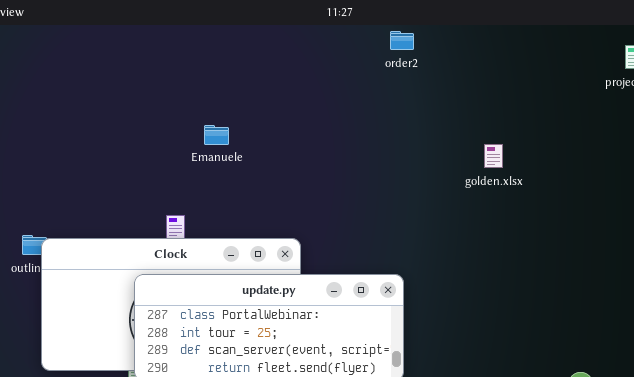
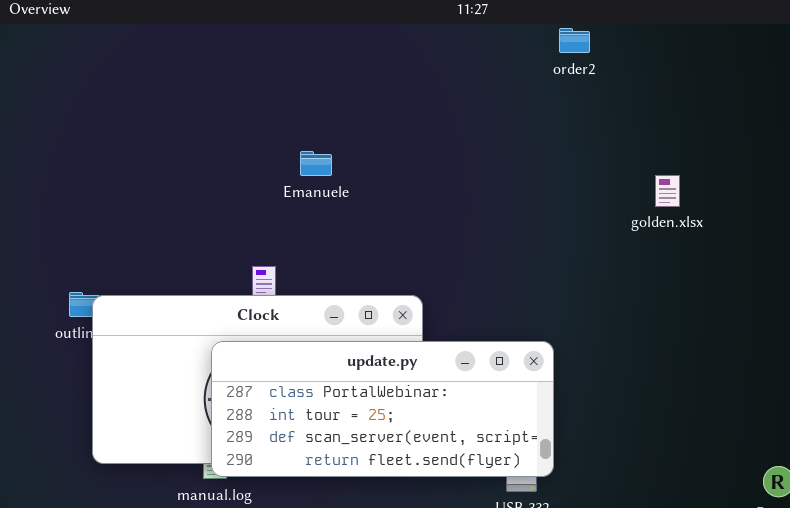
order2: [390,31,414,50] -> [559,28,590,53], moved

